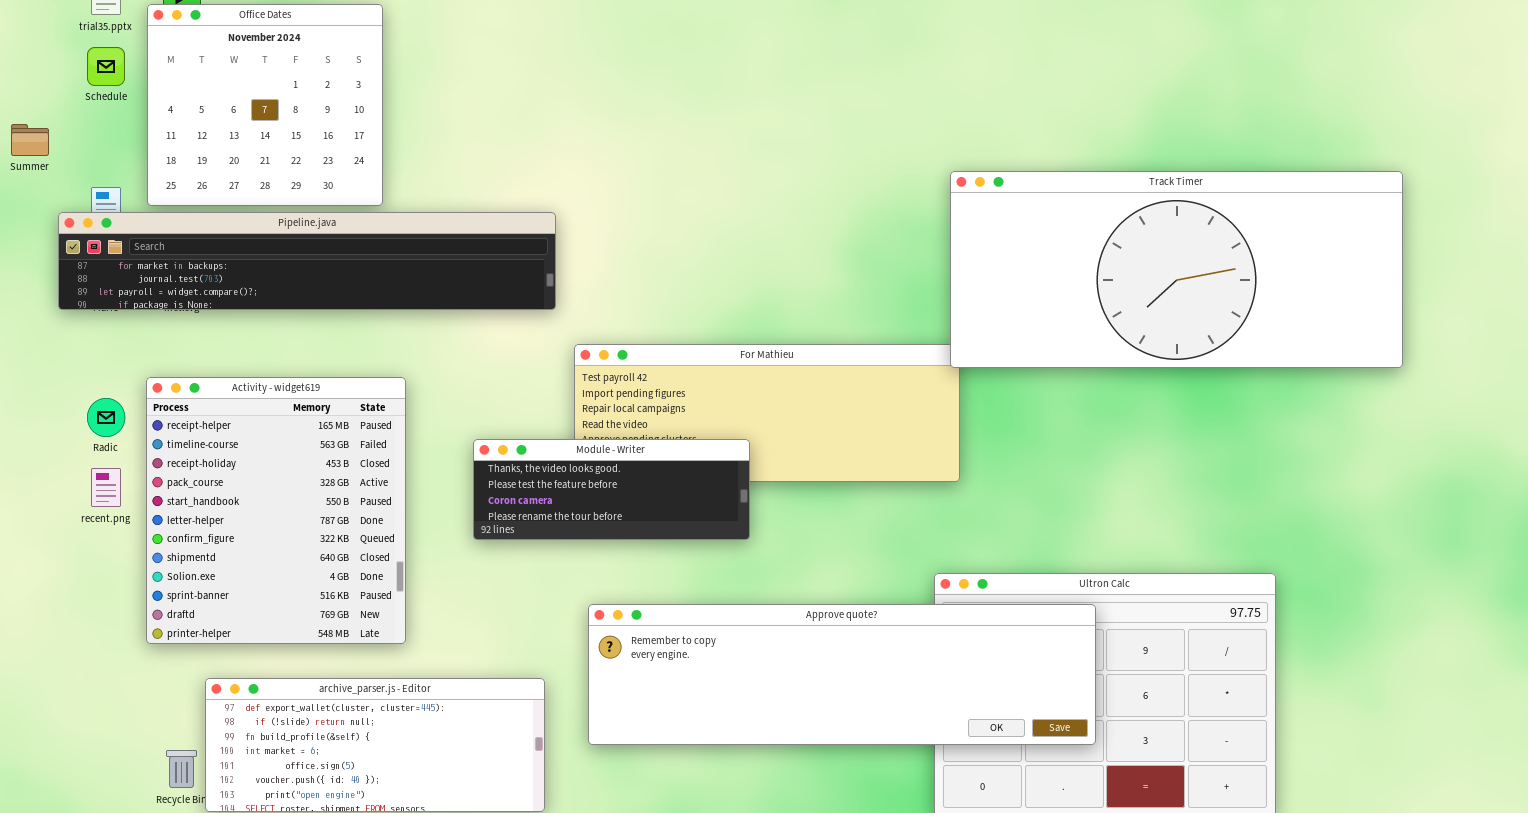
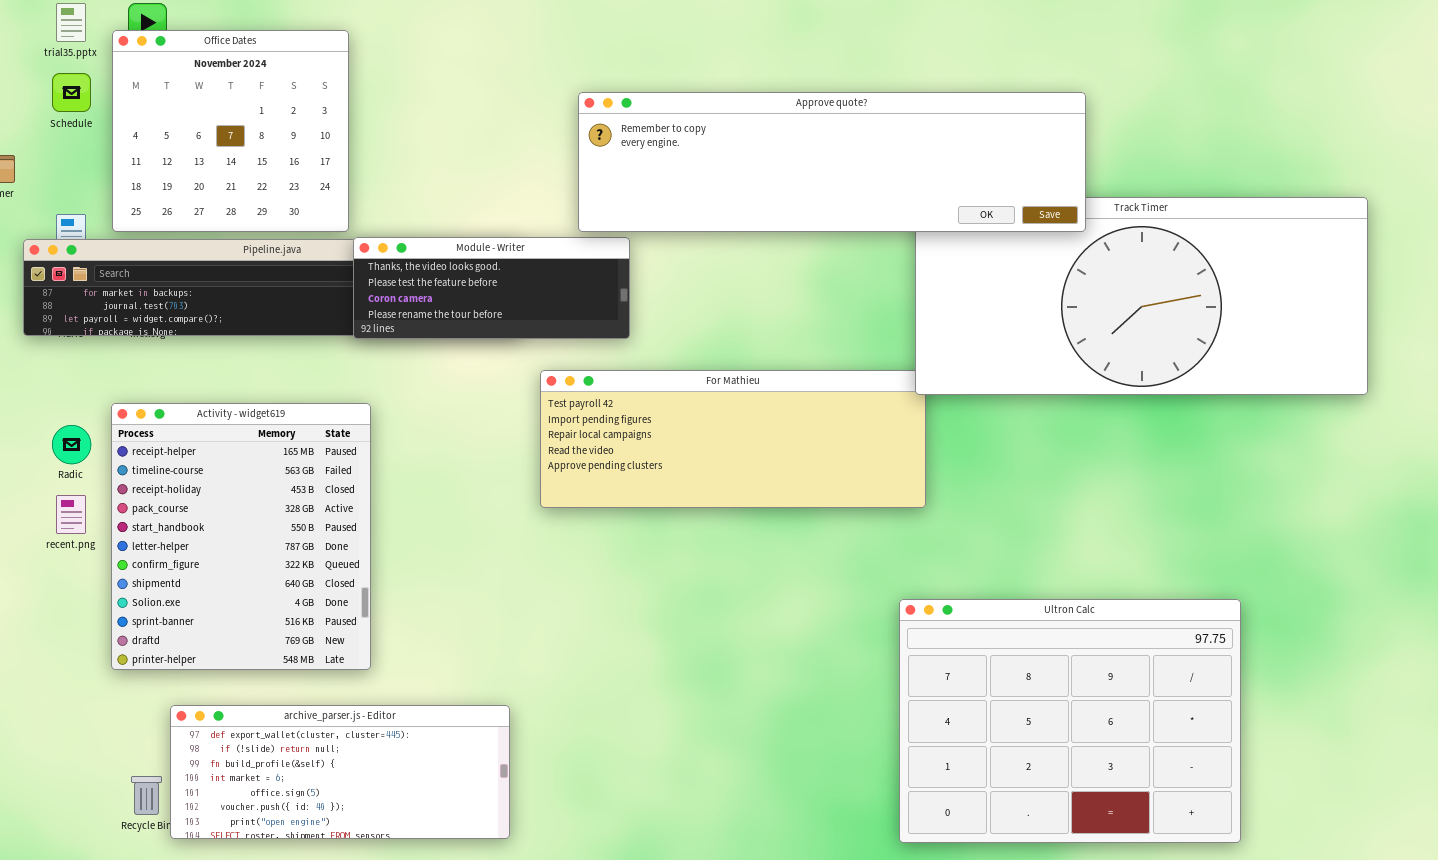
Module - Writer: [473,439,750,540] -> [353,237,630,339], moved
Approve quote?: [588,604,1096,745] -> [578,92,1086,232], moved

